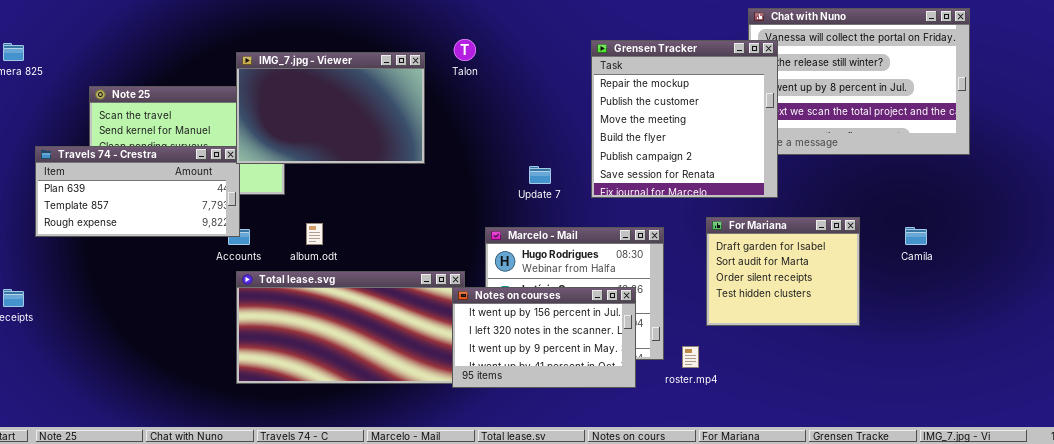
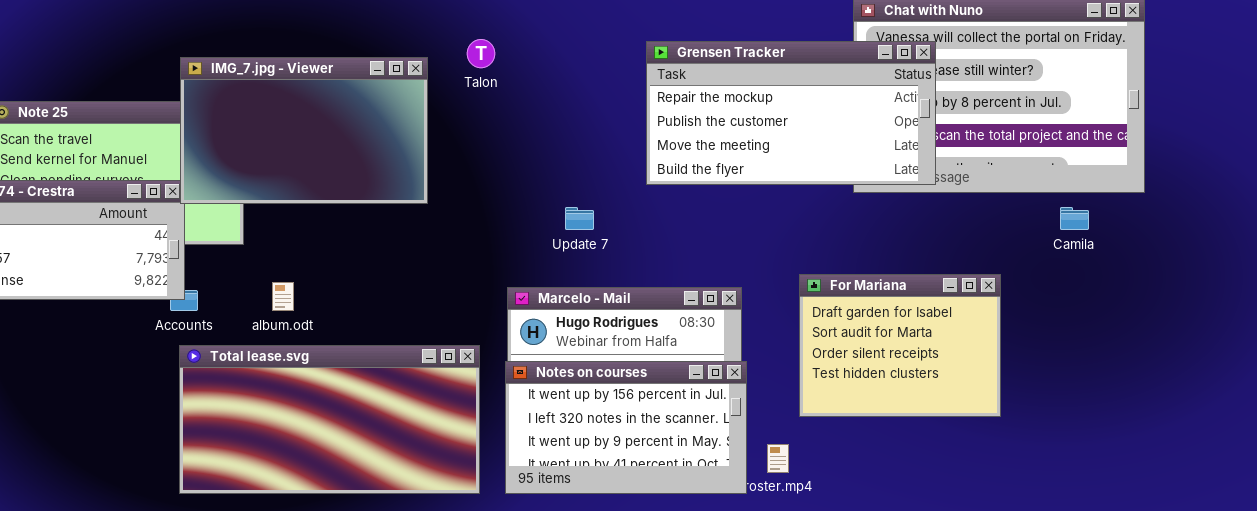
Grensen Tracker: [591,40,778,198] -> [646,41,936,185], resized
Camila: [905,227,927,245] -> [1060,207,1089,230], moved
Notes on courses: [452,287,636,388] -> [505,361,747,494], moved

